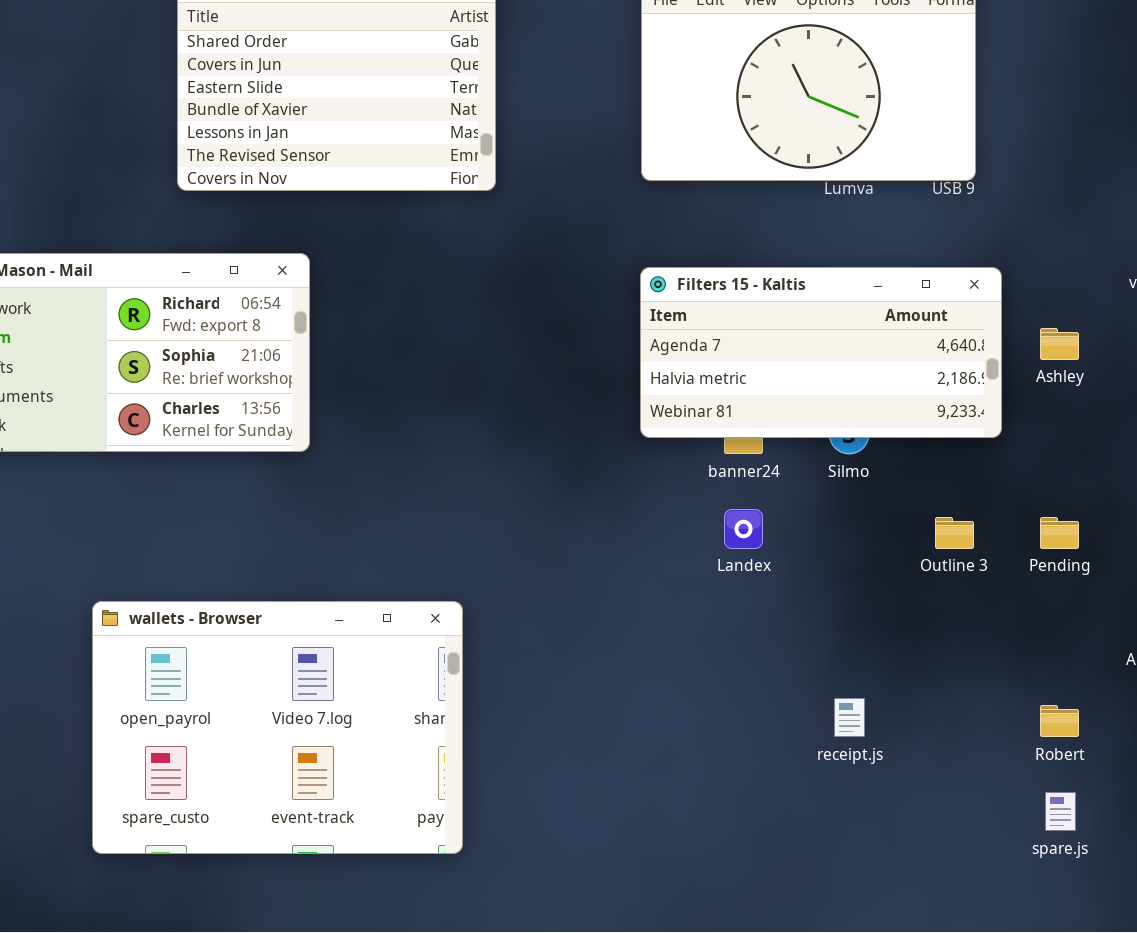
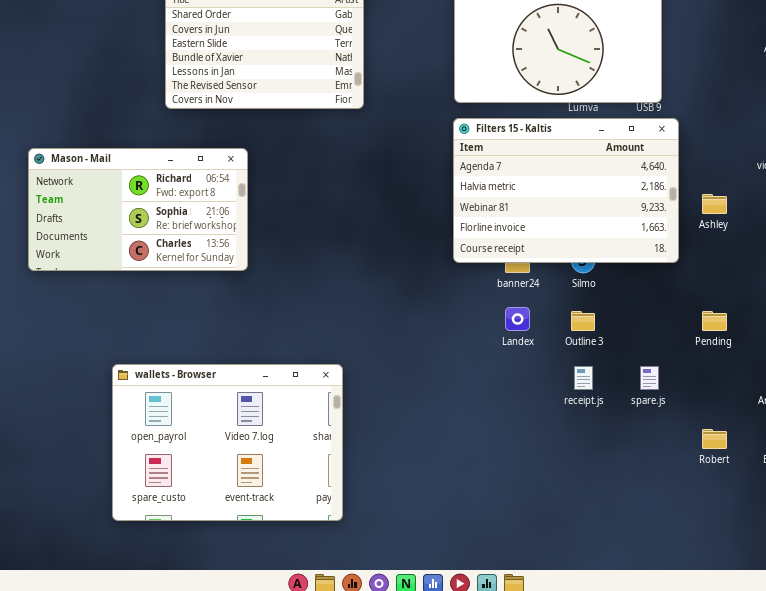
Filters 15 - Kaltis: [640,267,1002,438] -> [453,118,679,263], resized
Outline 3: [935,517,974,549] -> [571,311,595,331], moved
receipt.js: [834,698,865,737] -> [574,366,593,390], moved
spare.js: [1045,792,1076,831] -> [640,366,659,390], moved

